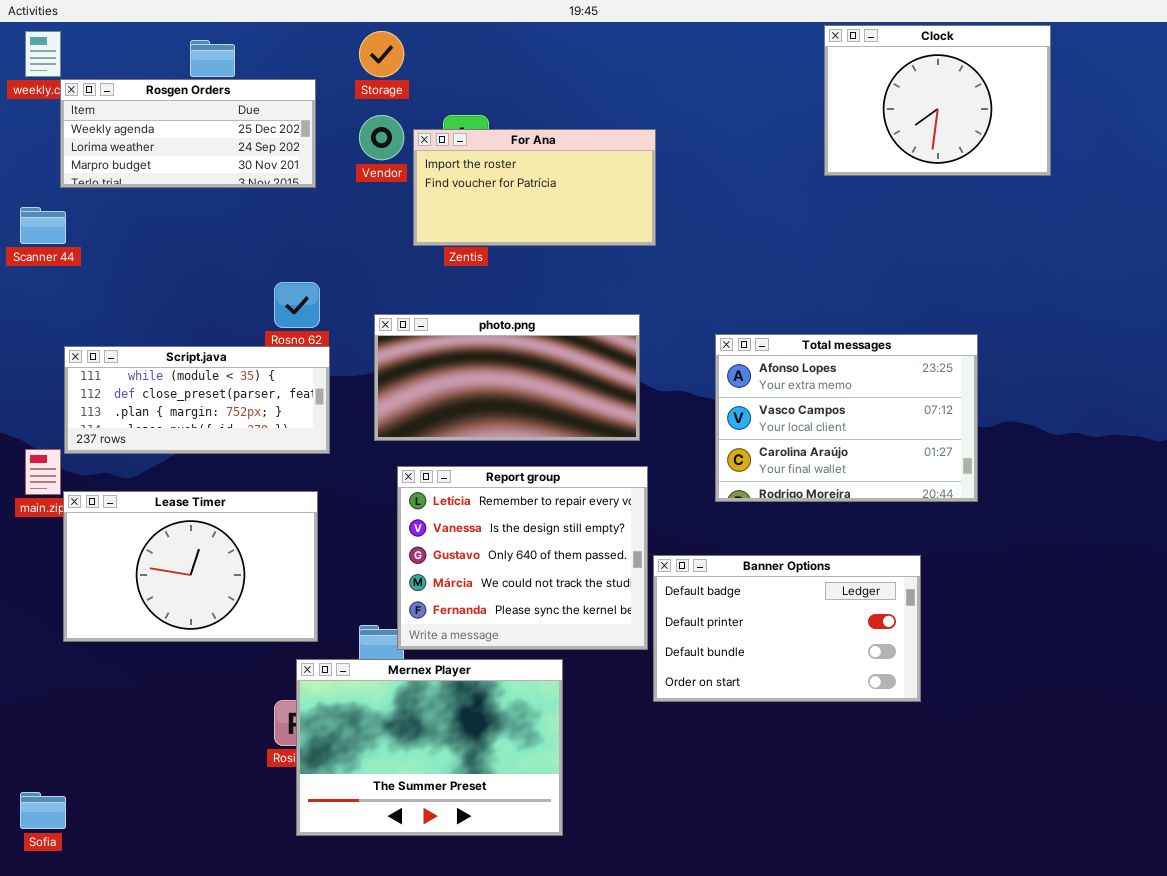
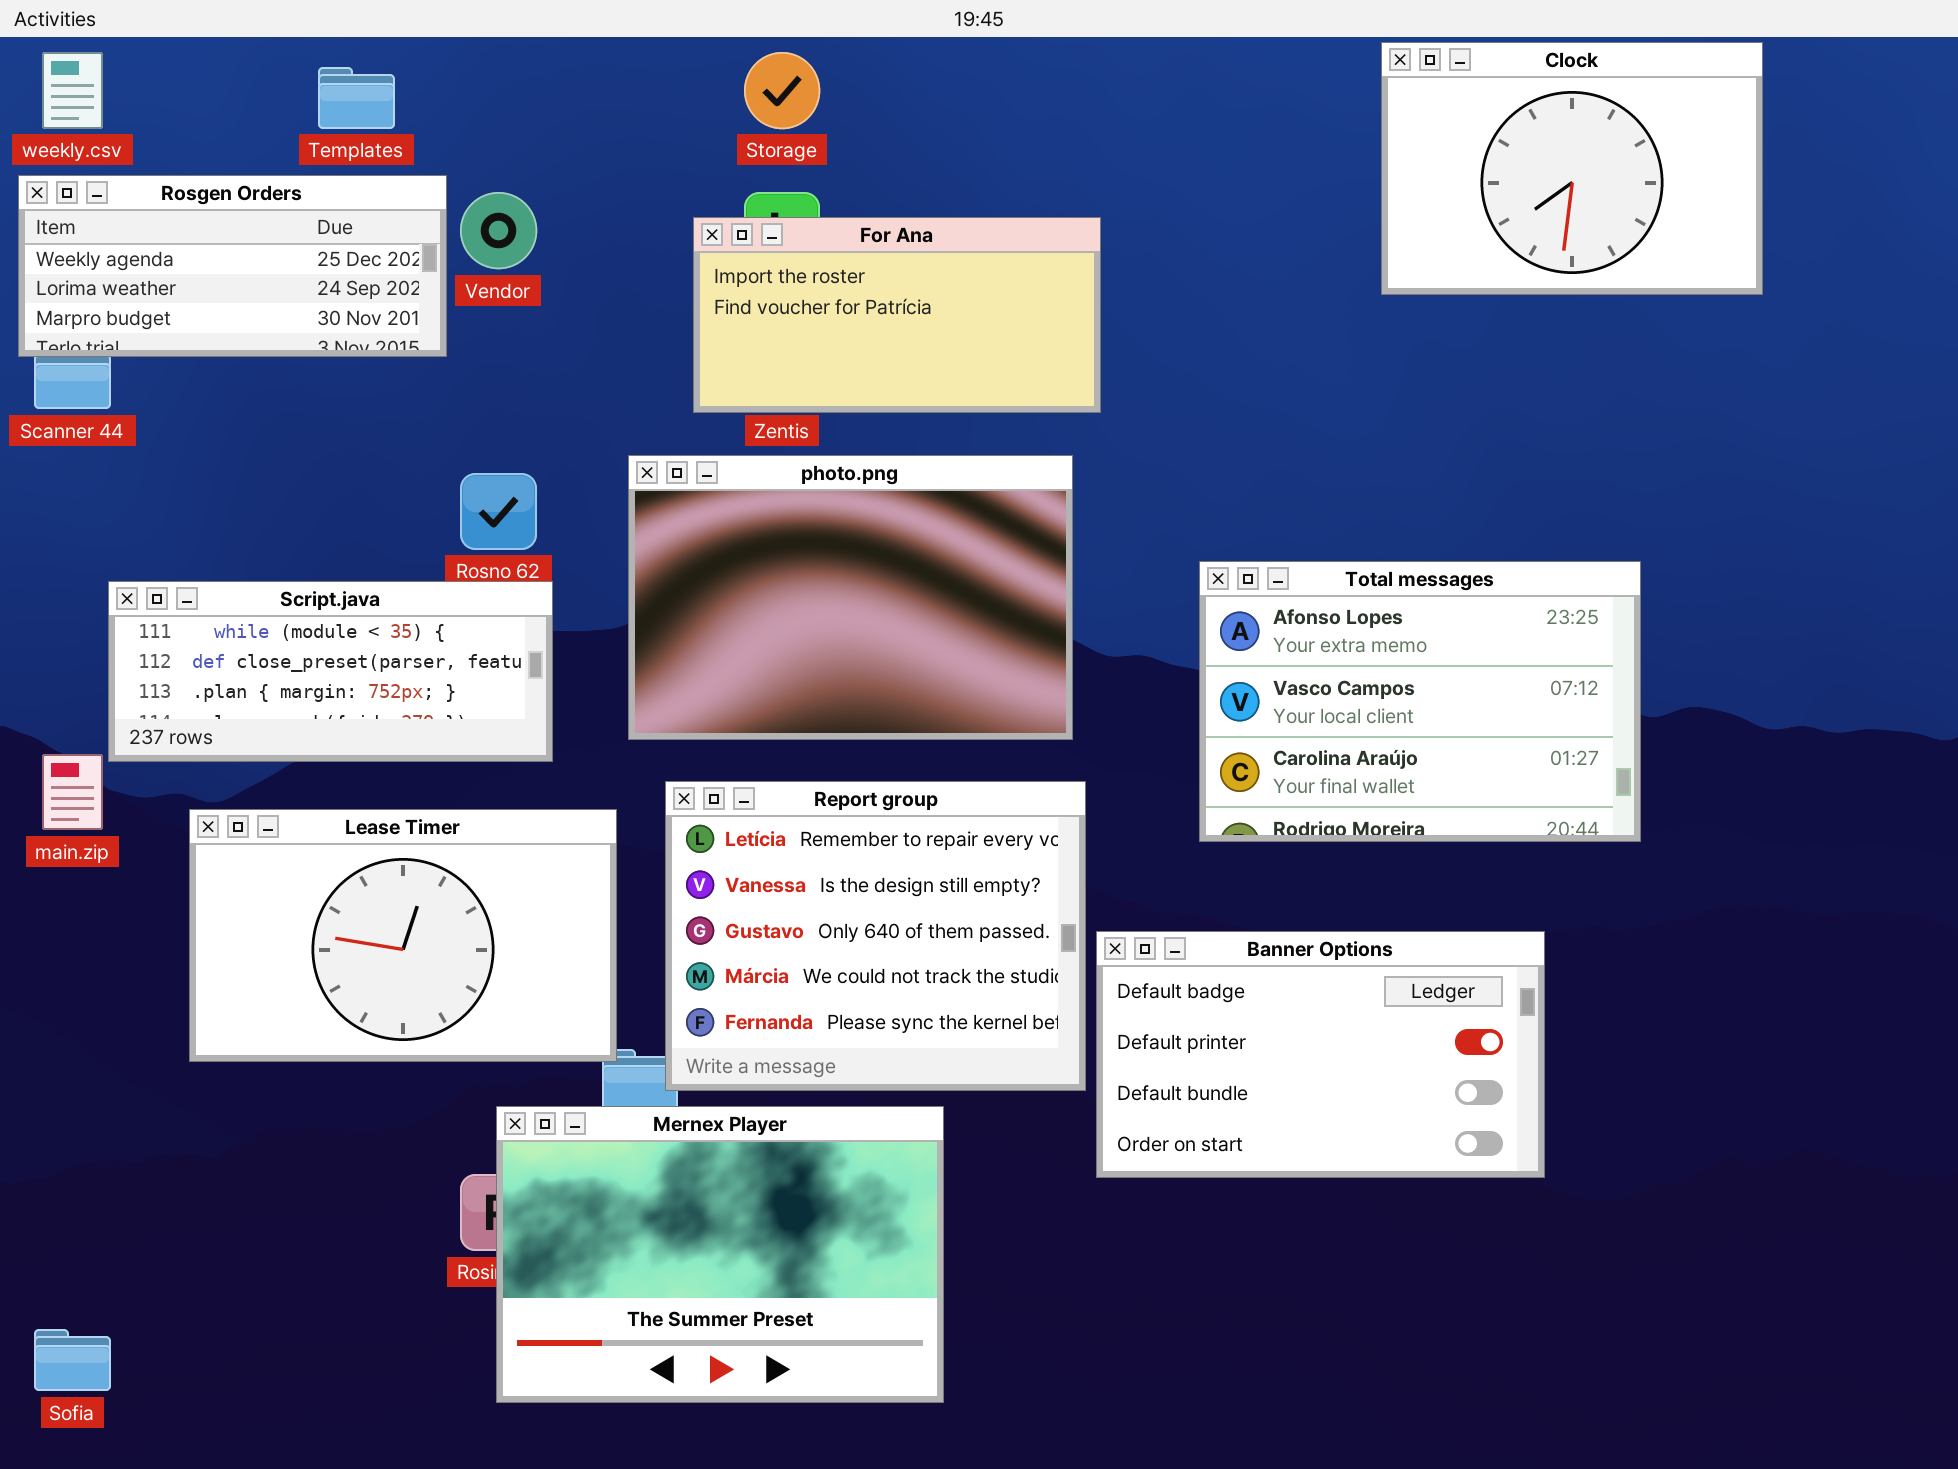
Storage: [359,31,404,77] -> [744,52,820,129], moved
Rosgen Orders: [60,79,316,188] -> [18,175,447,357], moved
Vendor: [359,115,404,160] -> [460,192,537,269], moved
photo.png: [374,314,640,441] -> [628,455,1073,740], resized
Lease Timer: [63,491,318,642] -> [189,809,617,1062], moved

